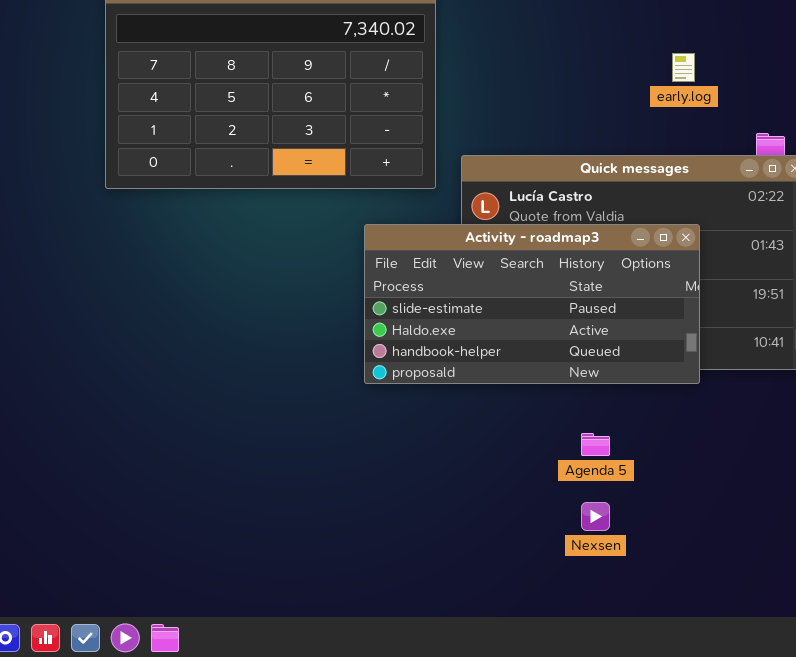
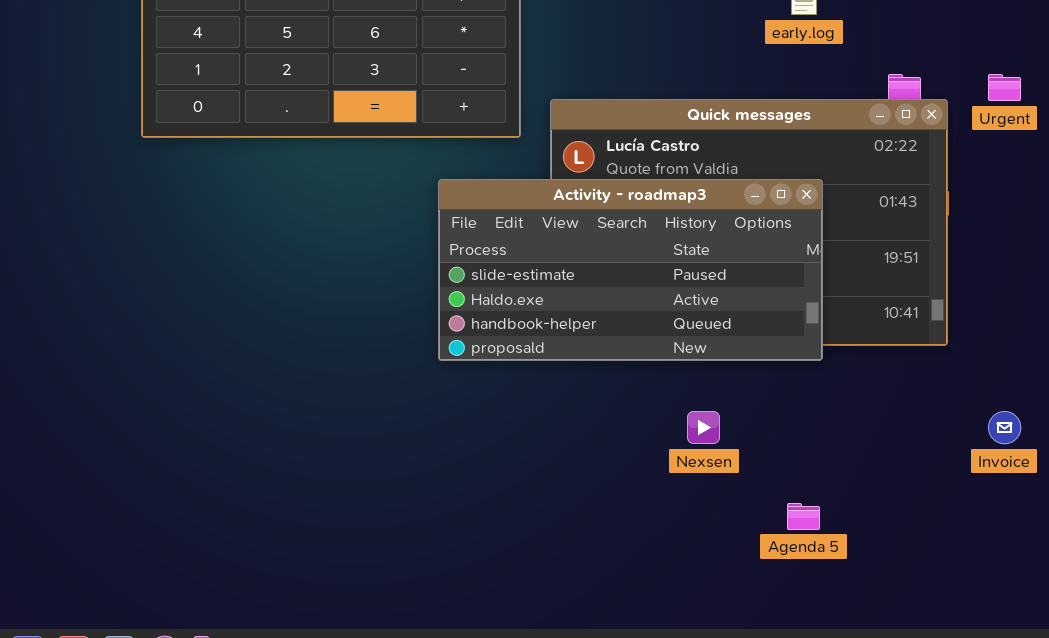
Agenda 5: [581,433,610,456] -> [787,503,820,530], moved
Nexsen: [581,502,610,531] -> [687,411,720,444], moved

